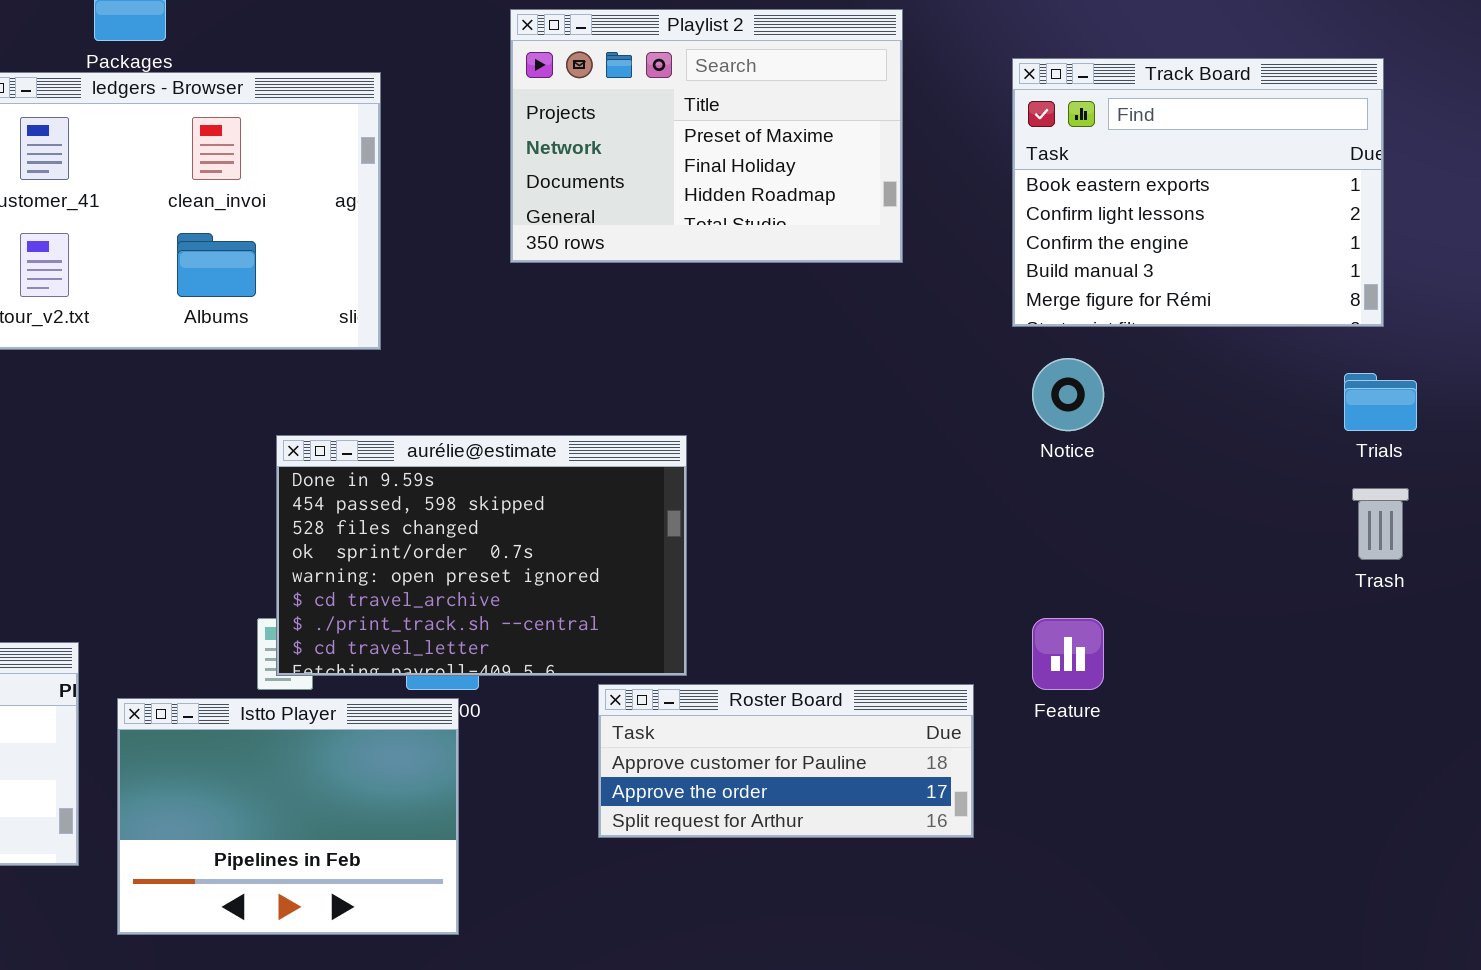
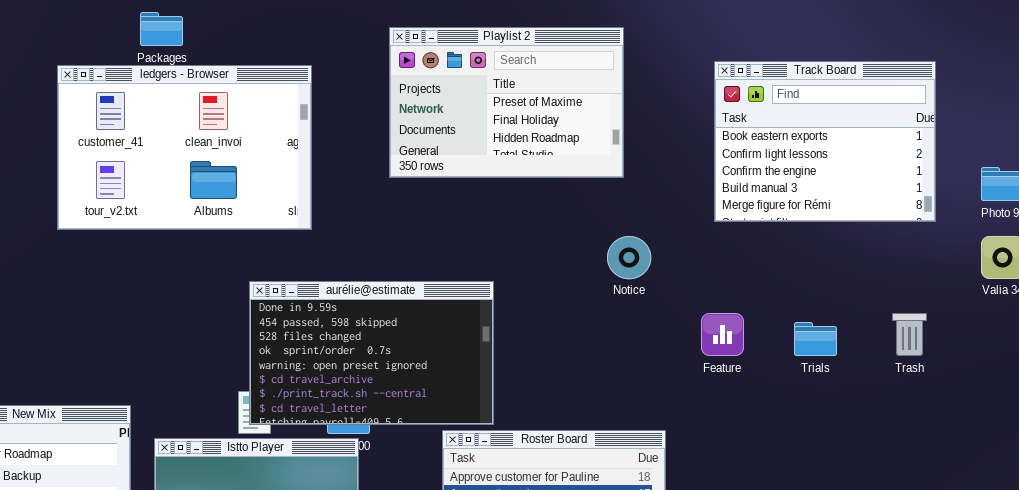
Track Board: [1012,58,1384,327] -> [714,61,936,222], moved
Notice: [1032,358,1104,431] -> [607,236,651,279], moved
Trials: [1344,373,1417,431] -> [794,322,837,356], moved
Feature: [1032,618,1104,690] -> [701,313,744,356], moved

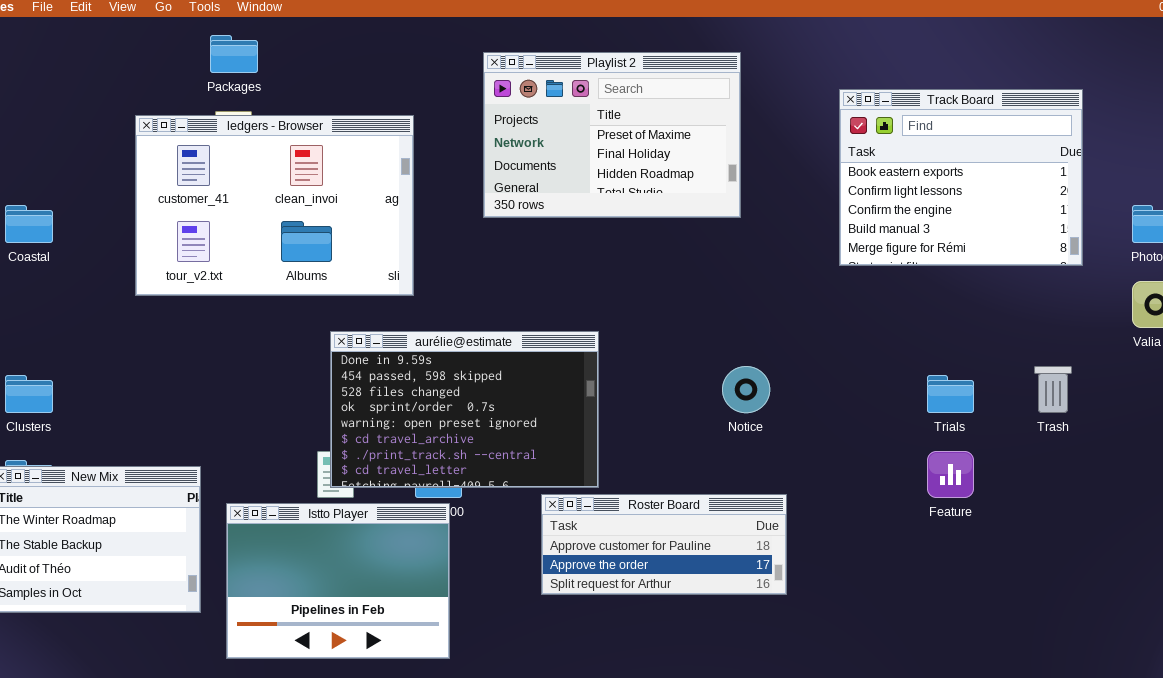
ledgers - Browser: [57,65,312,230] -> [135,115,414,296], moved
Notice: [607,236,651,279] -> [722,366,770,413], moved
Feature: [701,313,744,356] -> [927,451,974,498], moved

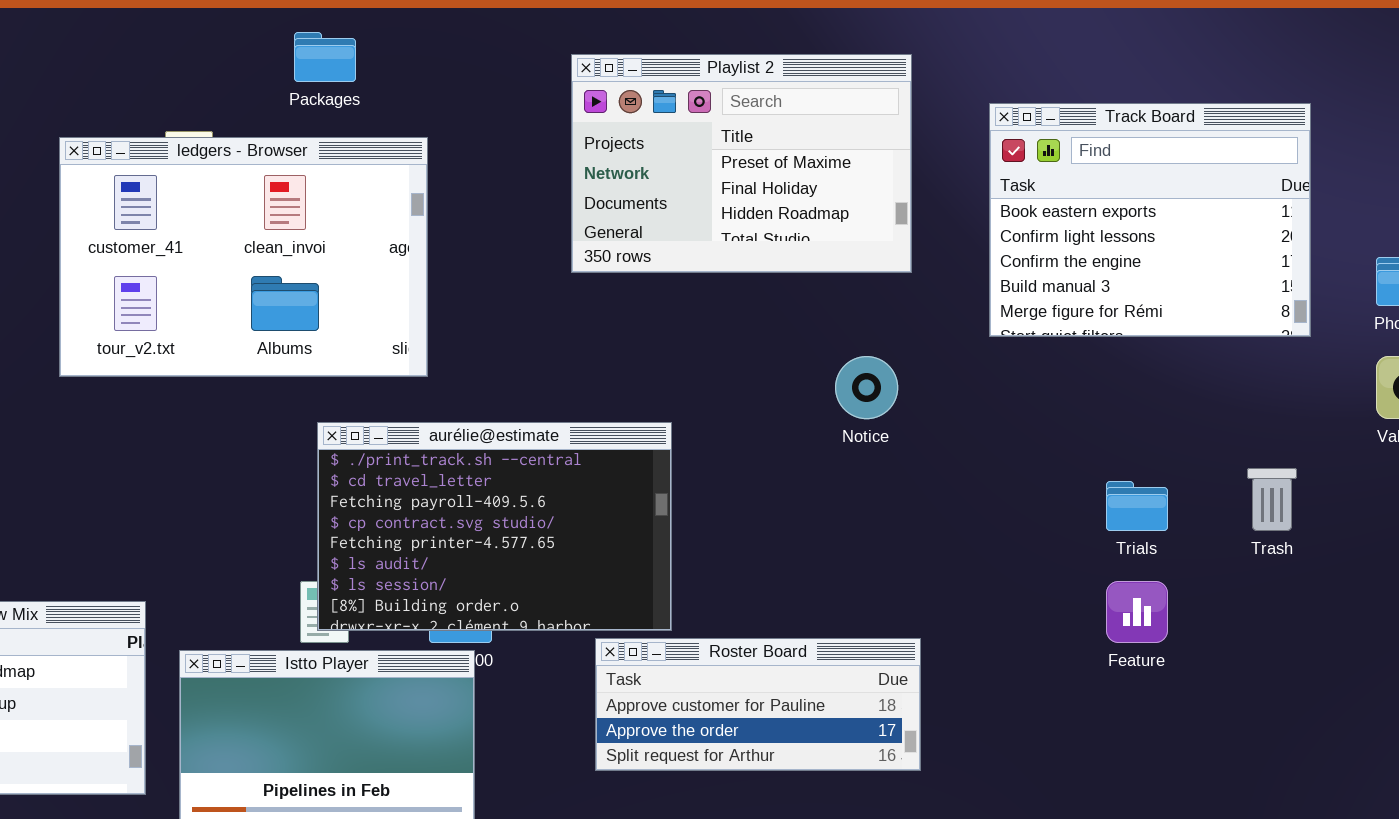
Packages: [210,35,258,73] -> [294,32,356,82], moved
Playlist 2: [483,52,741,218] -> [571,54,912,273], moved
aurélie@estimate: [330,331,599,488] -> [317,422,672,631], scrolled down 6 rows
Notice: [722,366,770,413] -> [835,356,898,419], moved

